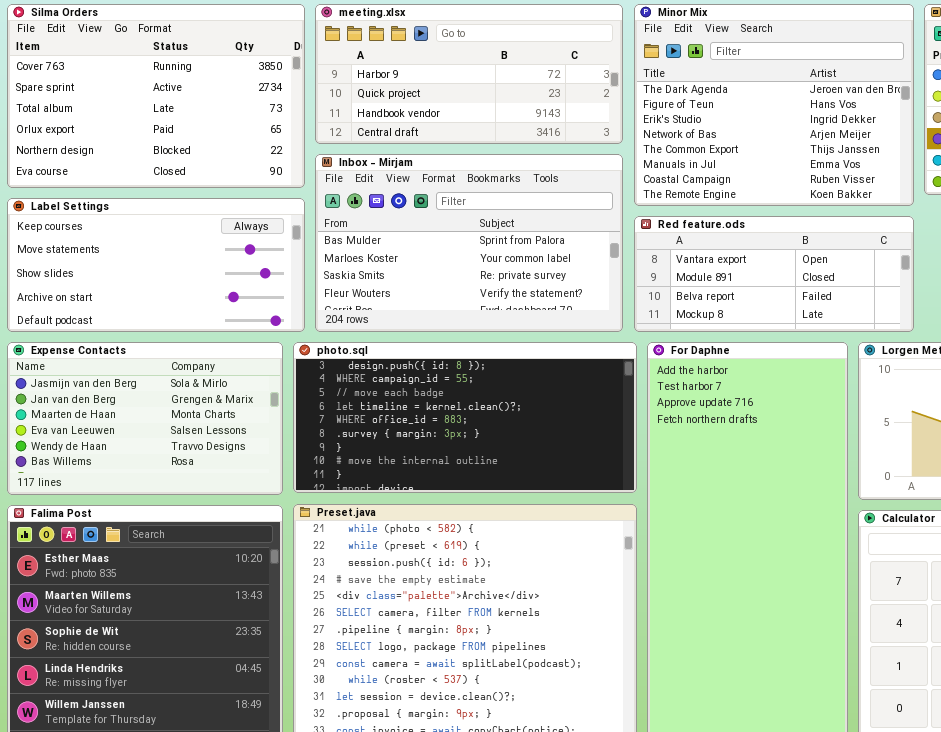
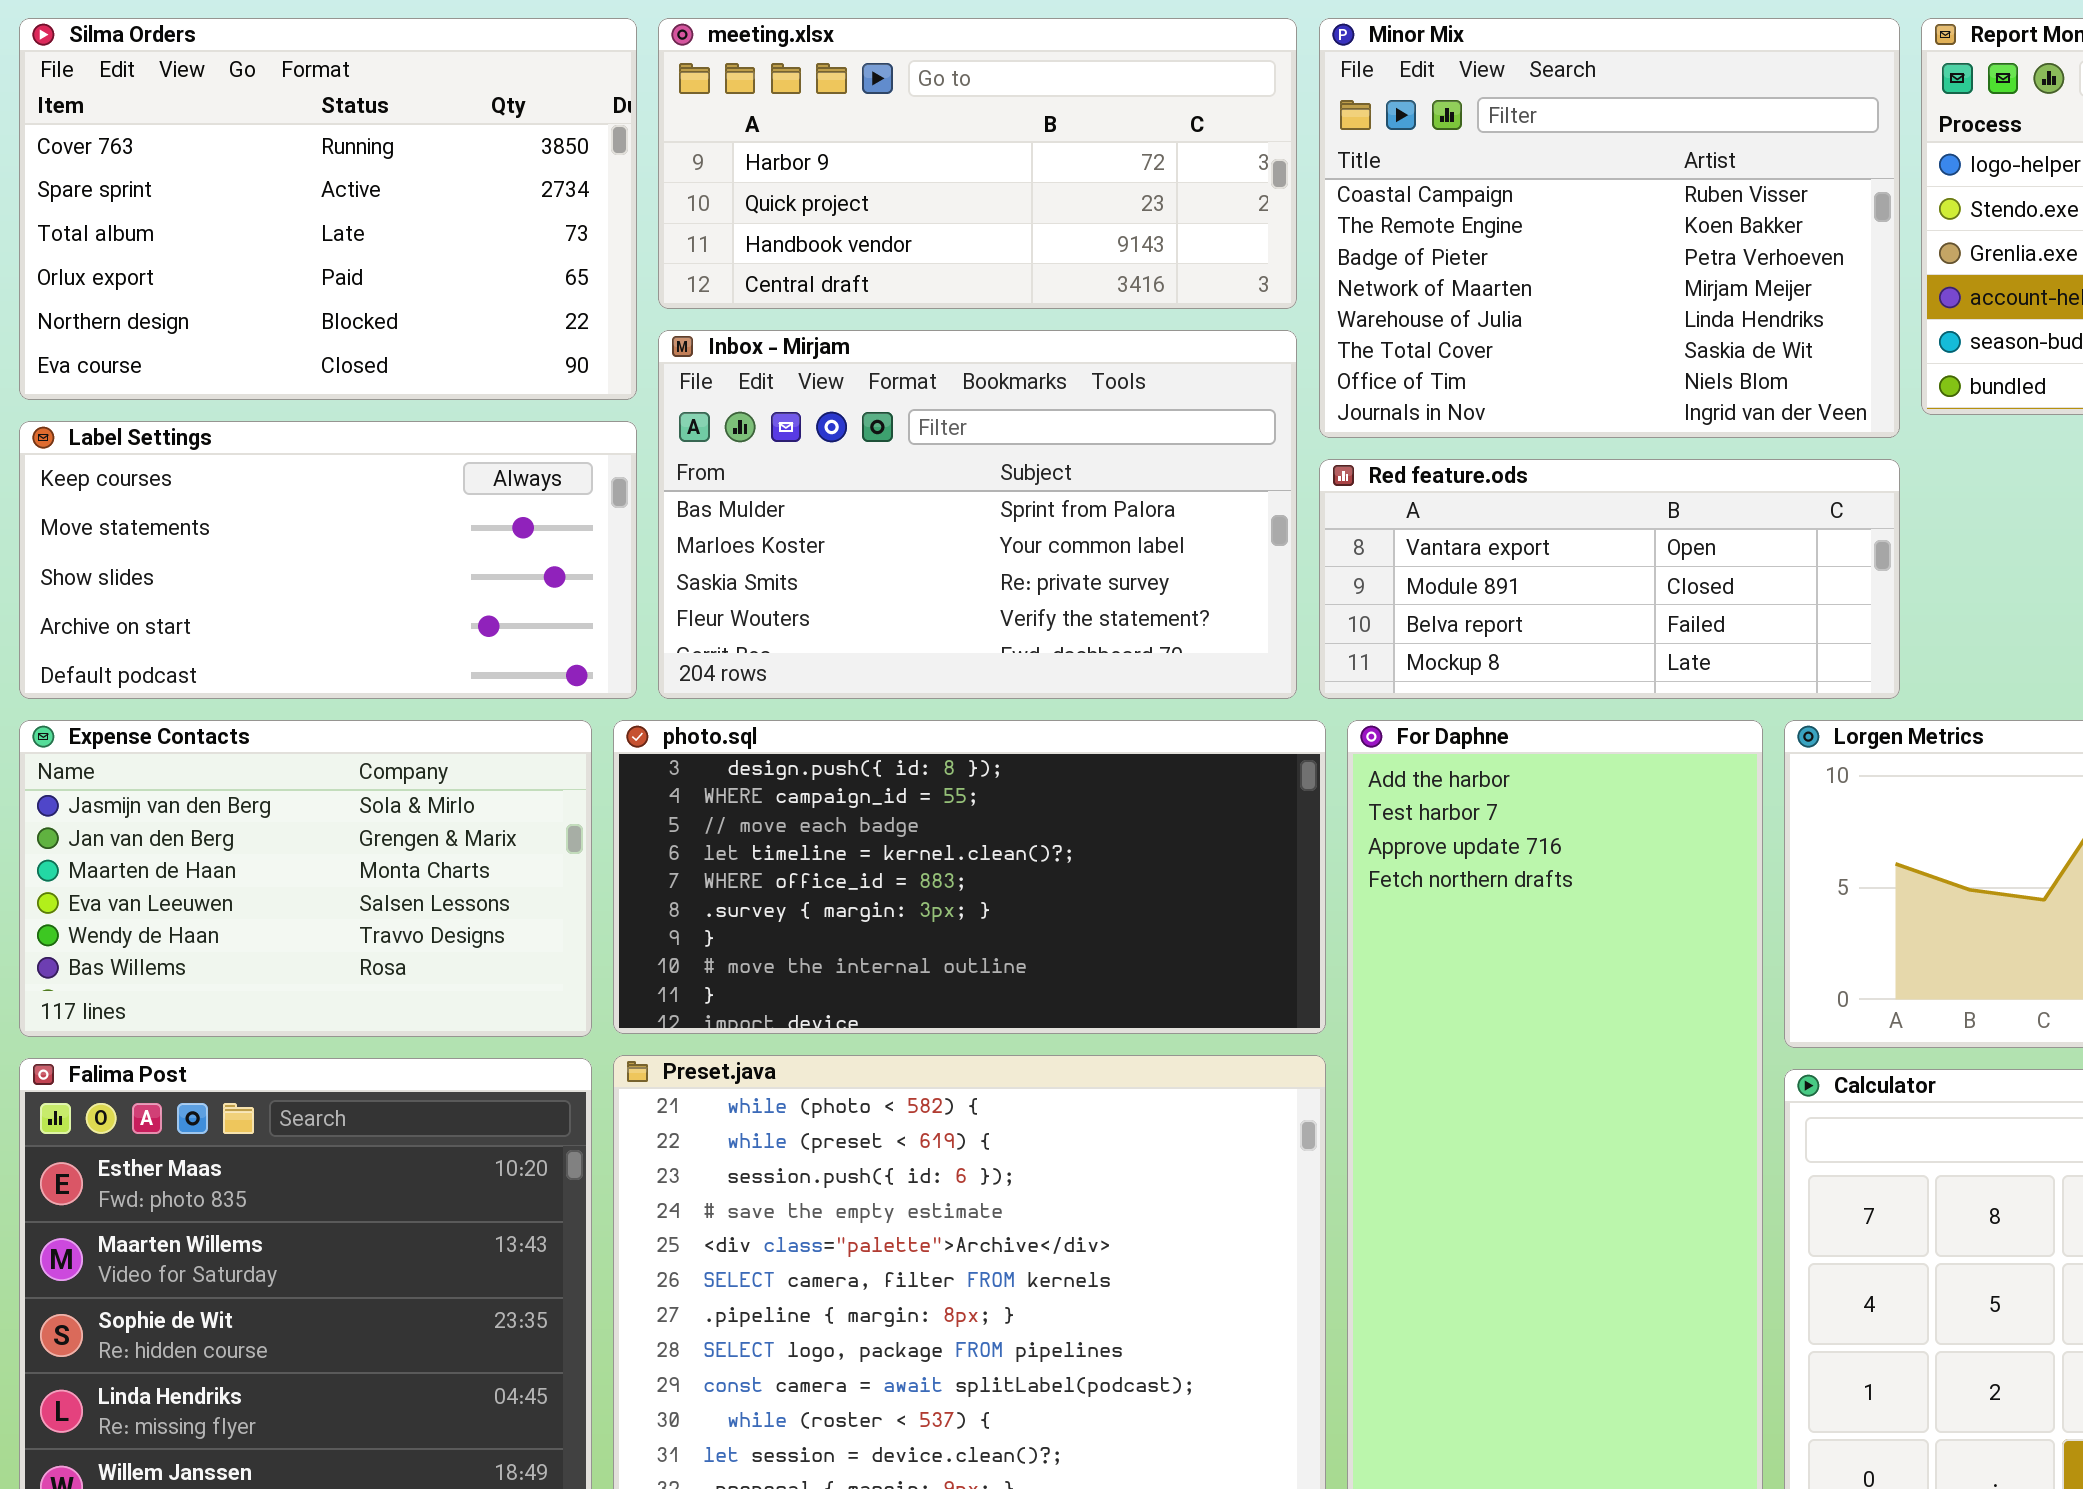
Minor Mix: [634,4,914,206] -> [1319,18,1900,438], scrolled down 6 rows

